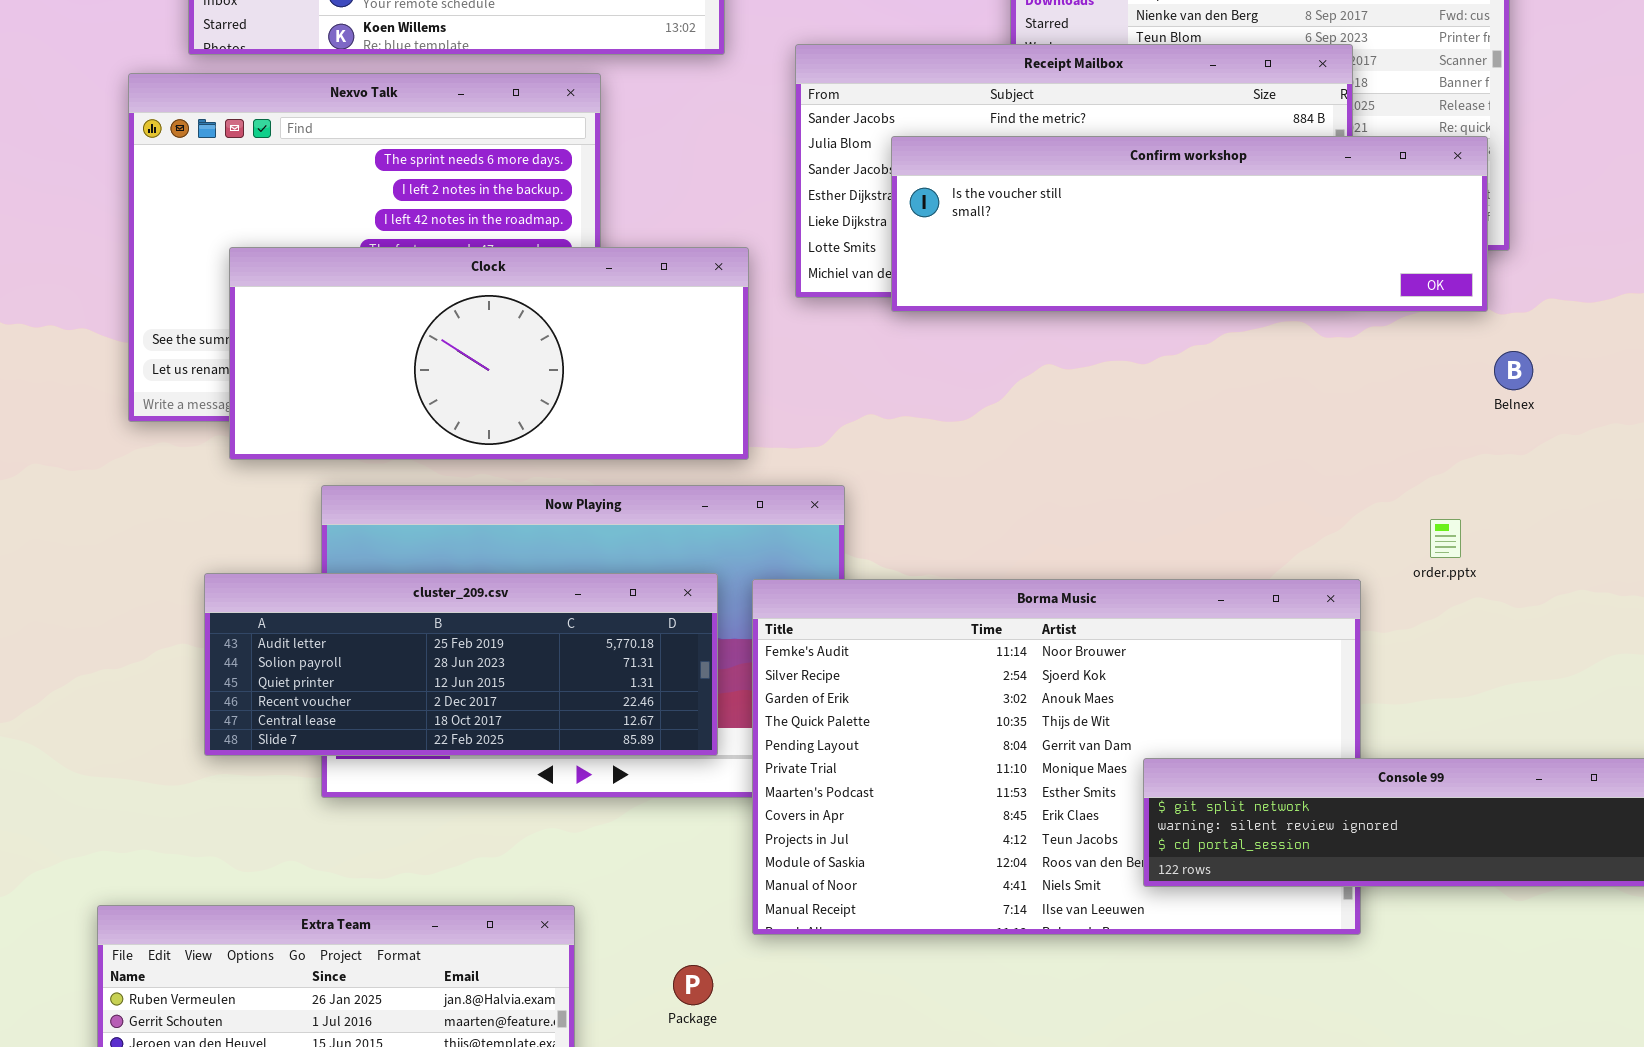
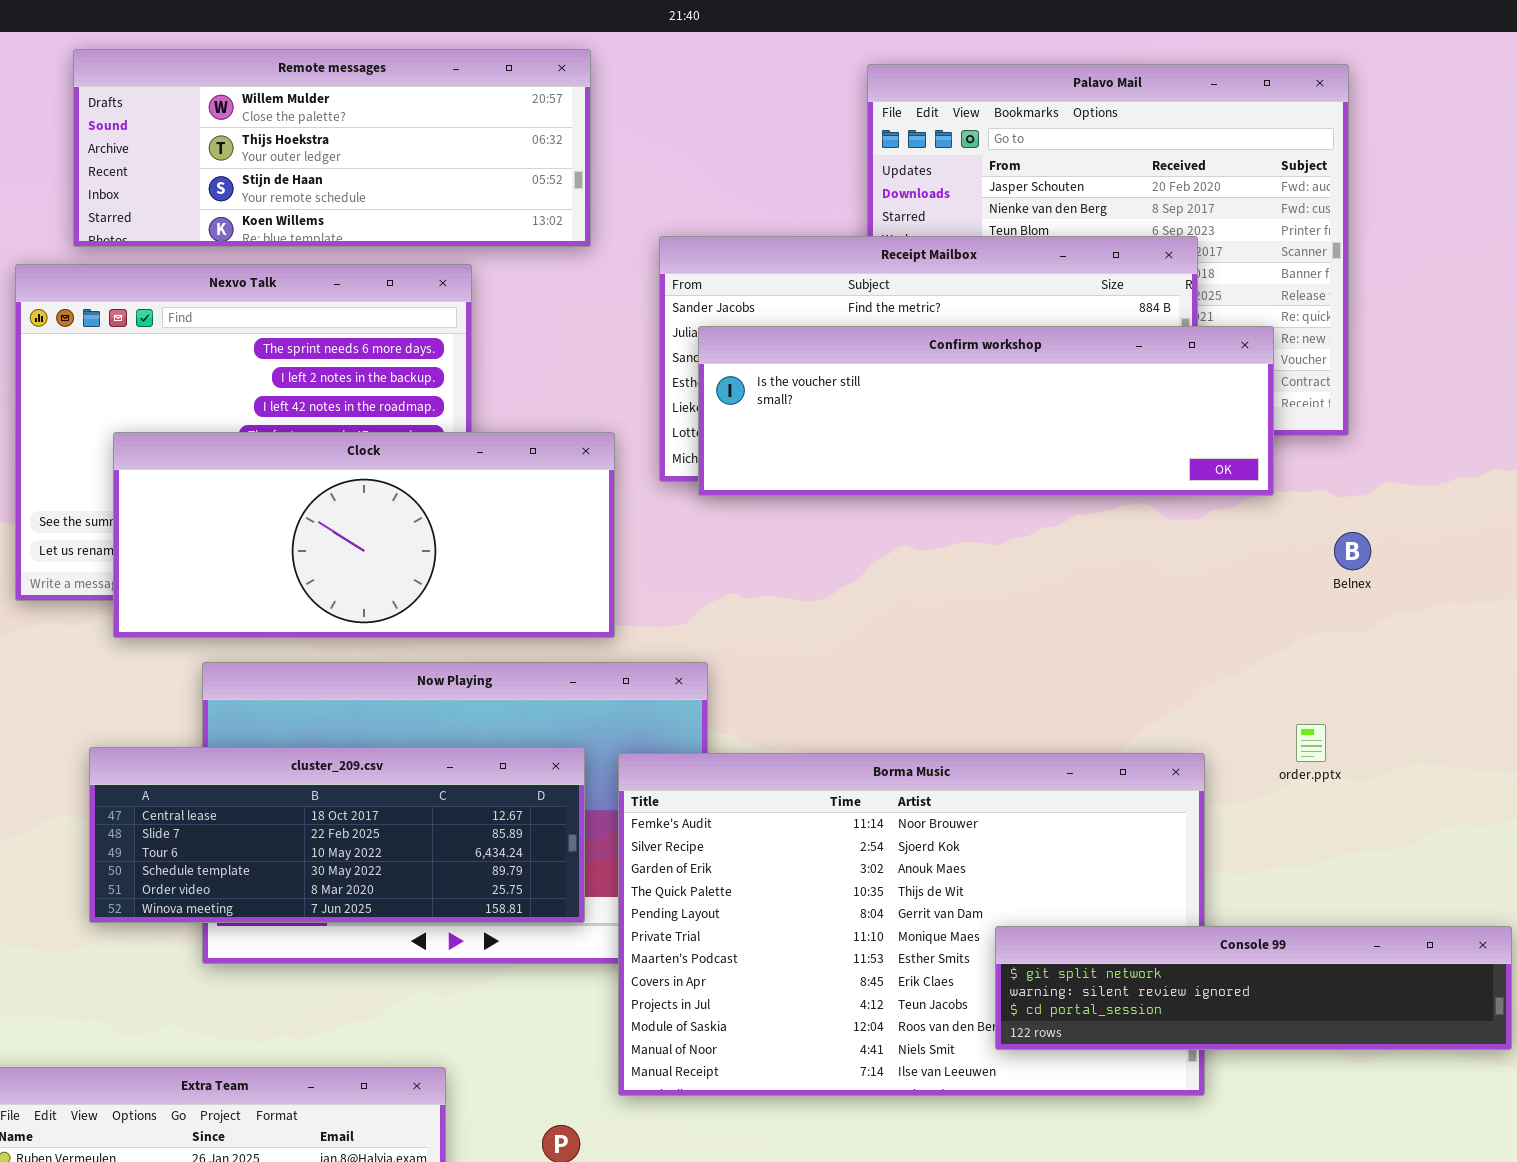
Confirm workshop: [891,136,1488,312] -> [698,326,1274,496], moved
order.pptx: [1430,519,1461,558] -> [1296,724,1326,762], moved
cluster_209.csv: [204,573,718,756] -> [89,747,585,923], scrolled down 4 rows

